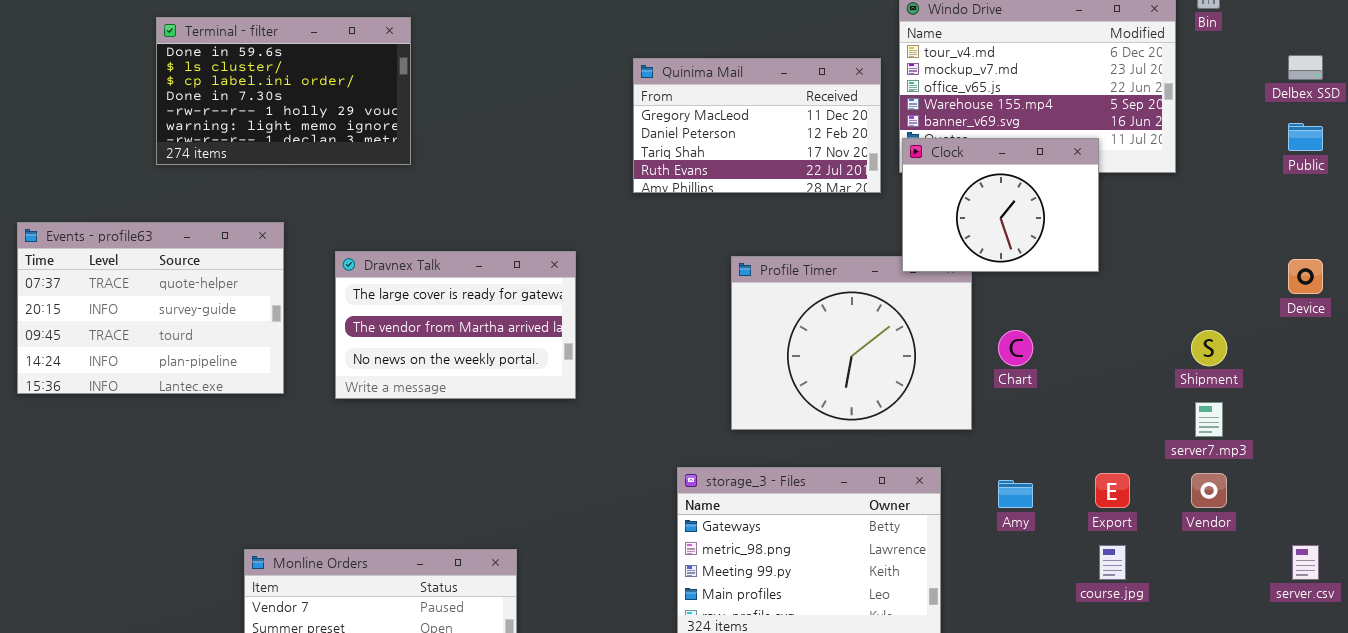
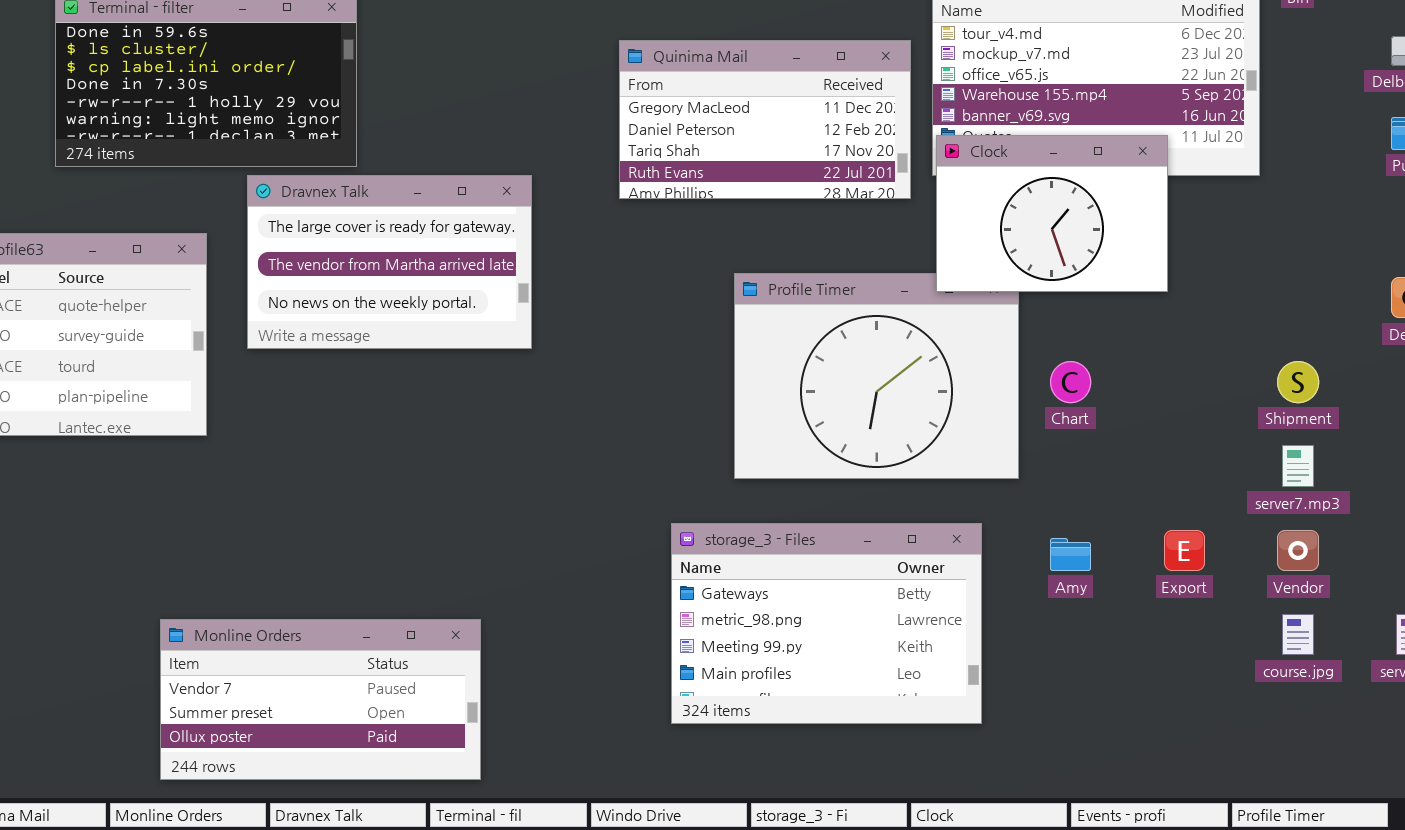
Dravnex Talk: [335,251,576,399] -> [247,175,532,349], moved
course.jpg: [1099,545,1126,580] -> [1282,614,1314,655], moved

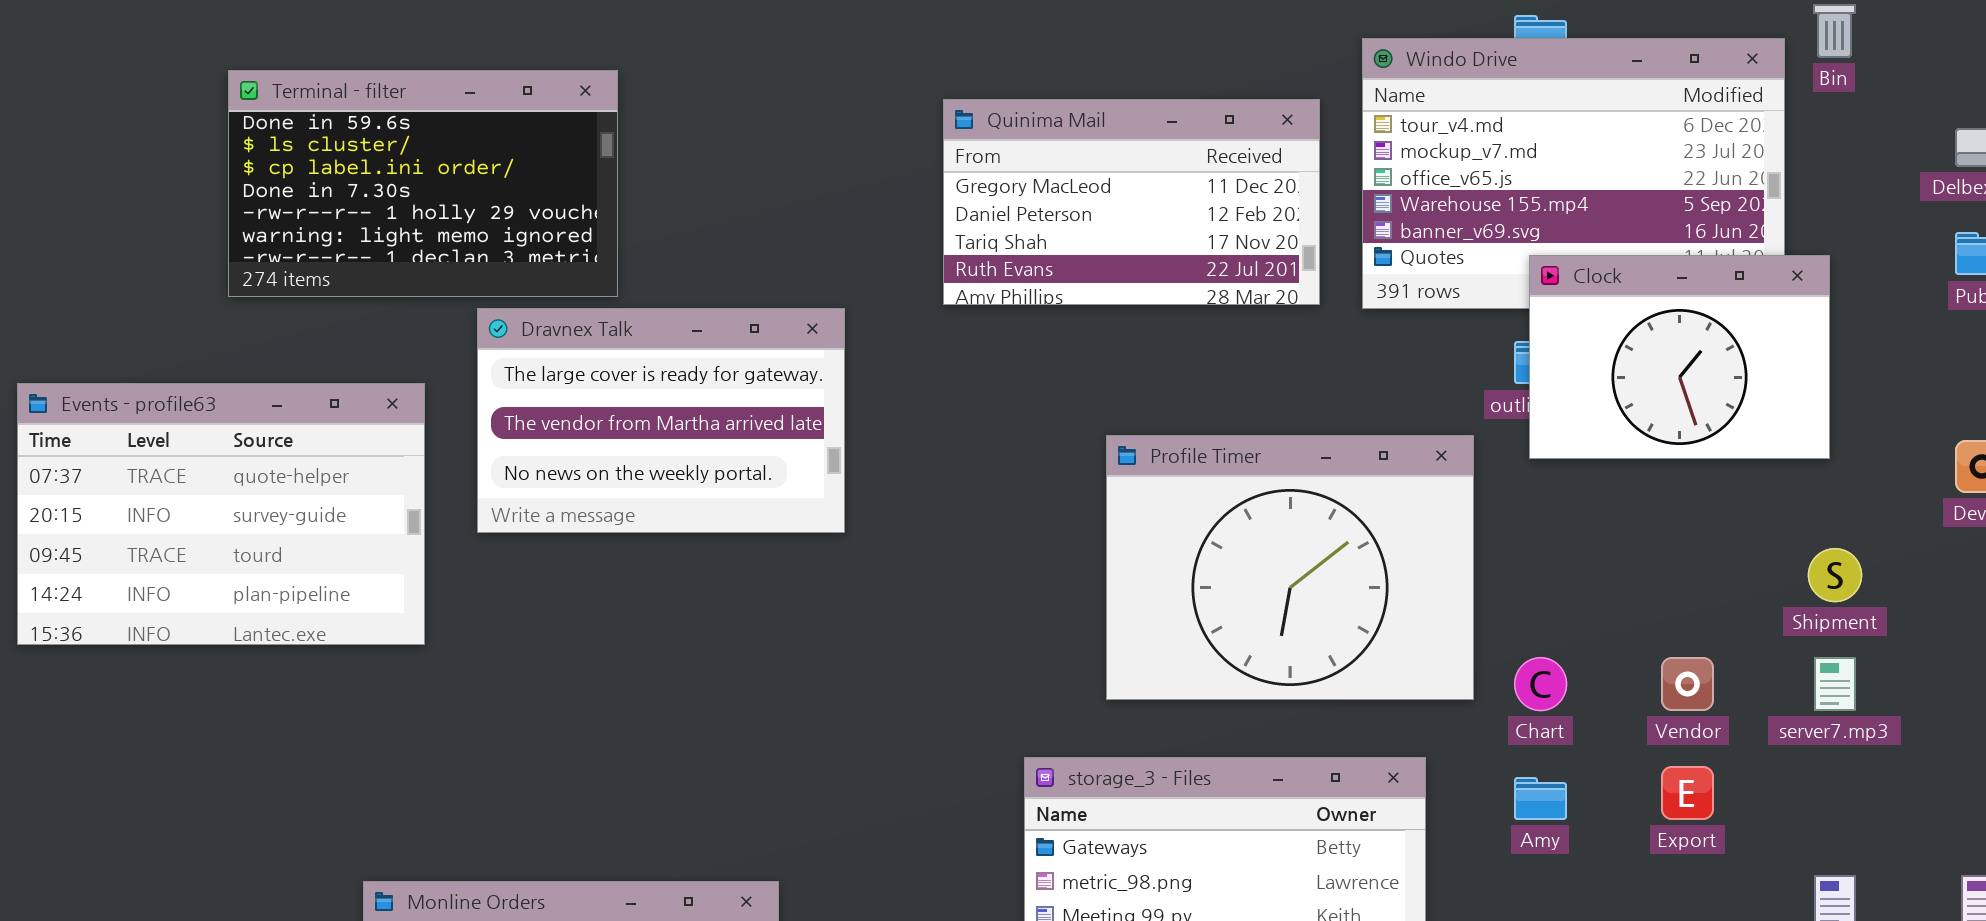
Quinima Mail: [619,40,911,199] -> [943,99,1320,305], moved
Clock: [936,135,1168,292] -> [1529,255,1830,459], moved
Chart: [1050,361,1091,403] -> [1514,657,1567,711], moved
Vendor: [1277,530,1319,571] -> [1661,657,1714,711], moved

